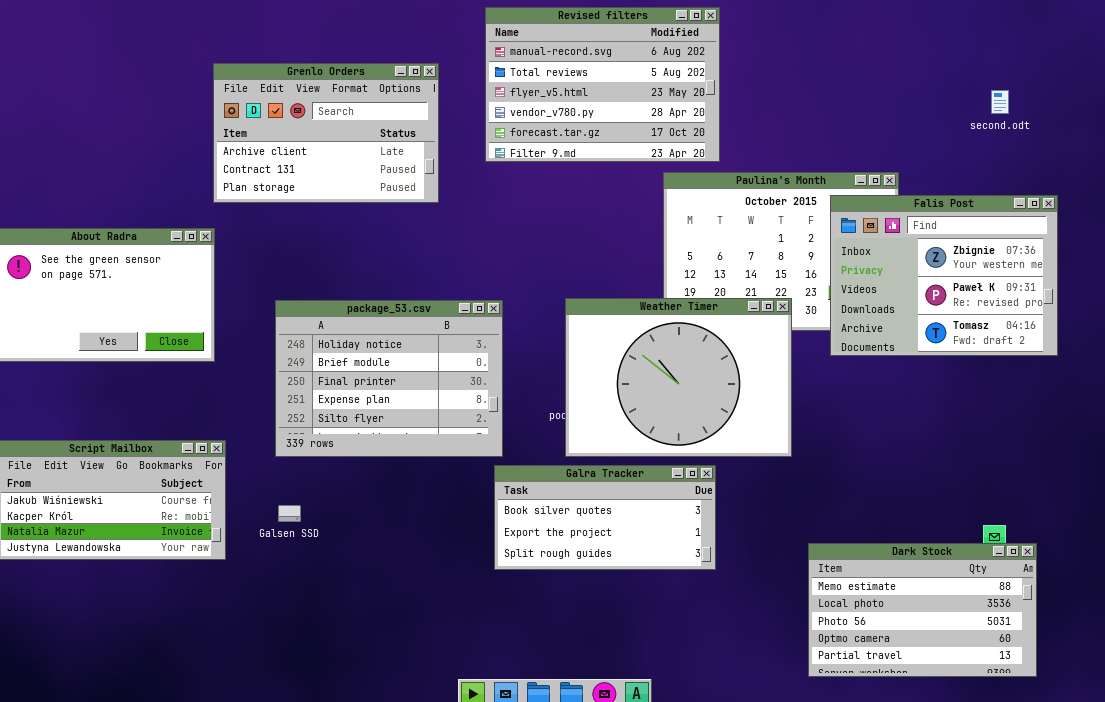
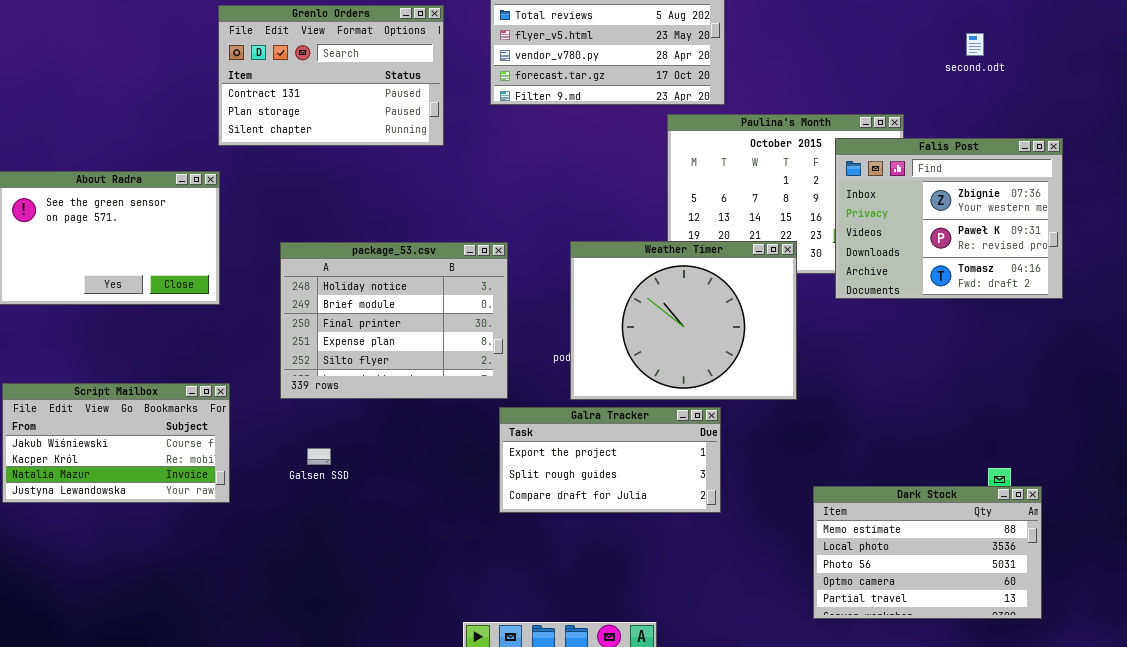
Grenlo Orders: [213,63,439,203] -> [218,5,444,146], scrolled down 1 row
second.odt: [991,90,1009,114] -> [966,33,984,56], moved
Galra Tracker: [494,465,716,570] -> [499,407,721,513], scrolled down 1 row
Galsen SSD: [278,505,301,522] -> [307,448,331,465], moved

